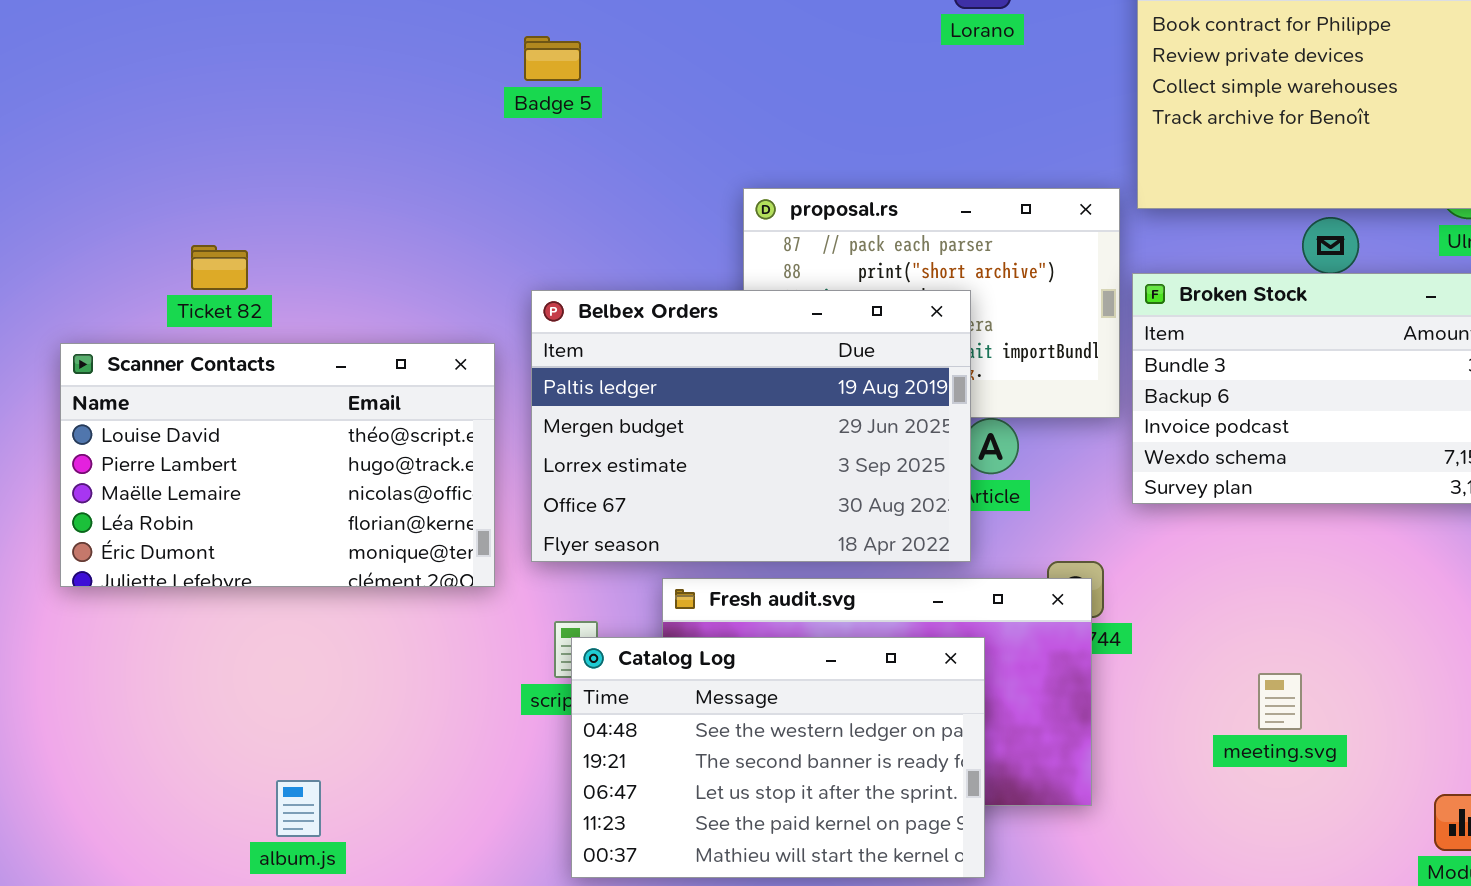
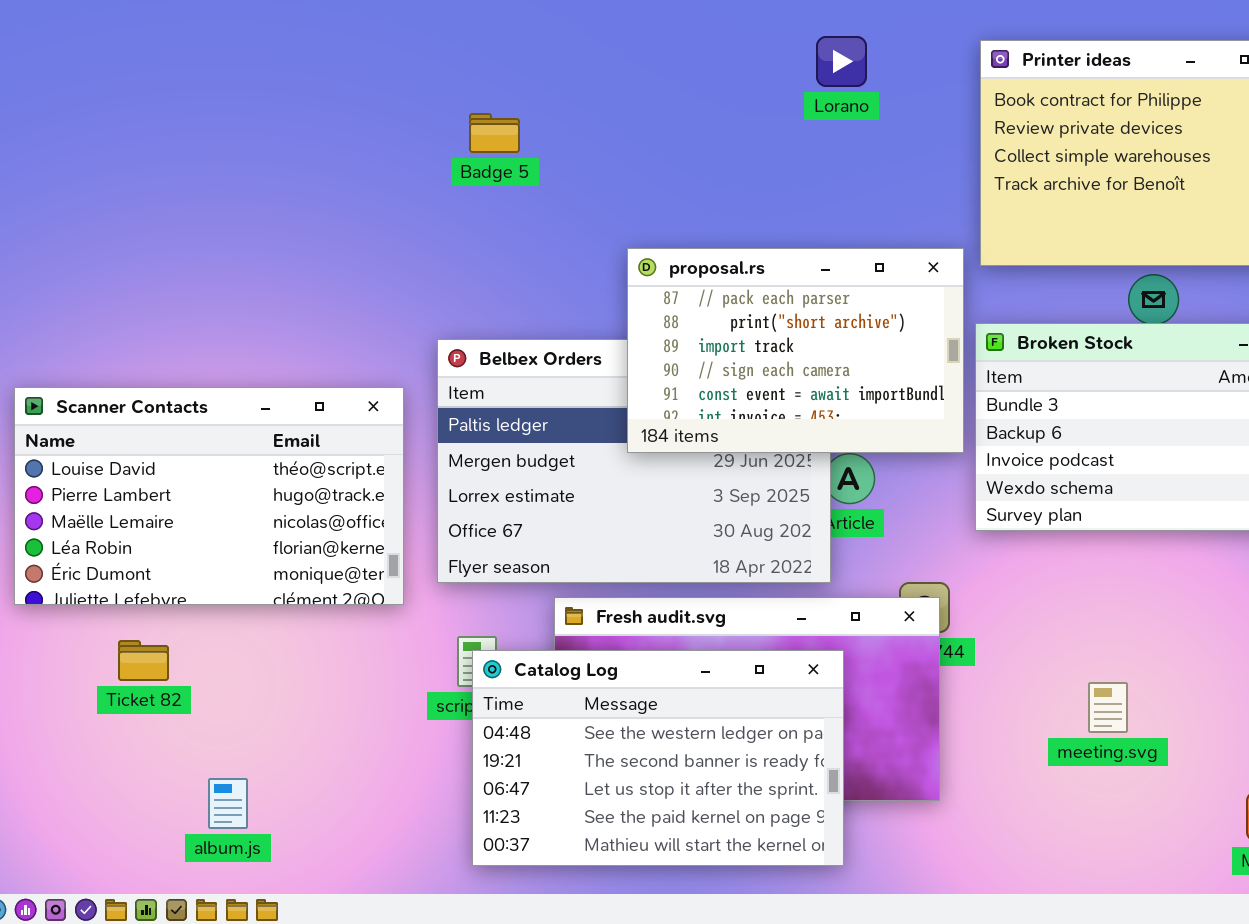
Badge 5: [524,36,581,81] -> [469,113,520,153], moved
proposal.rs: [743,188,1120,418] -> [627,248,964,453], raised
Ticket 82: [191,245,248,290] -> [118,640,169,681], moved

